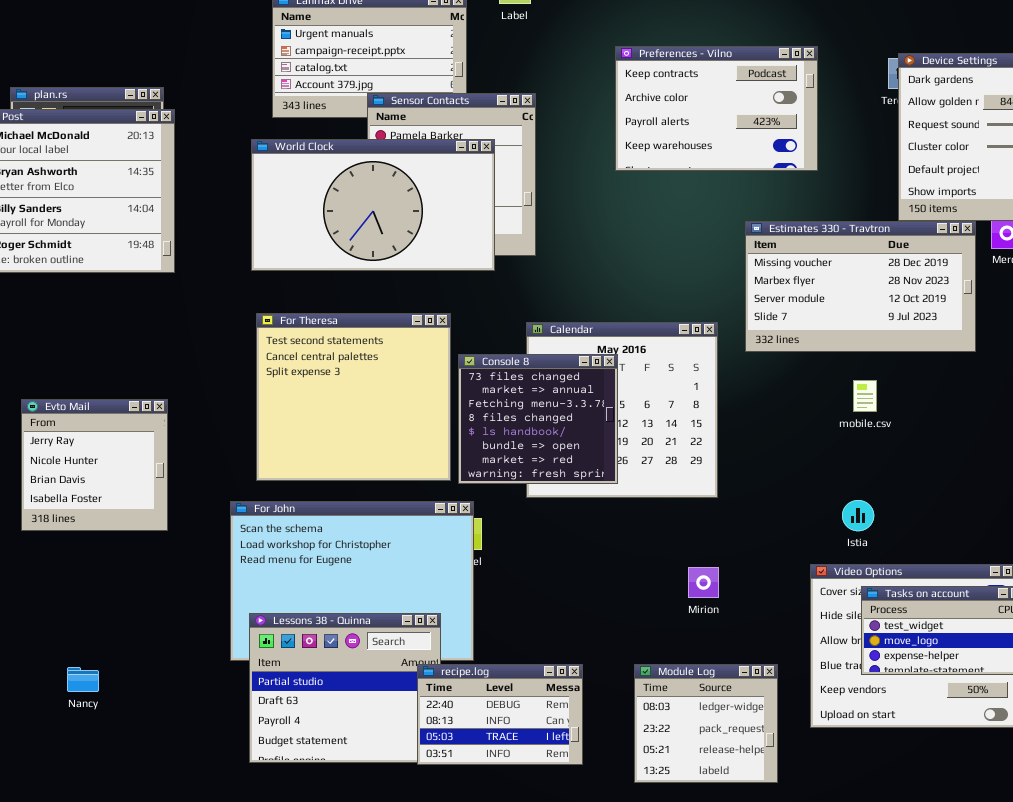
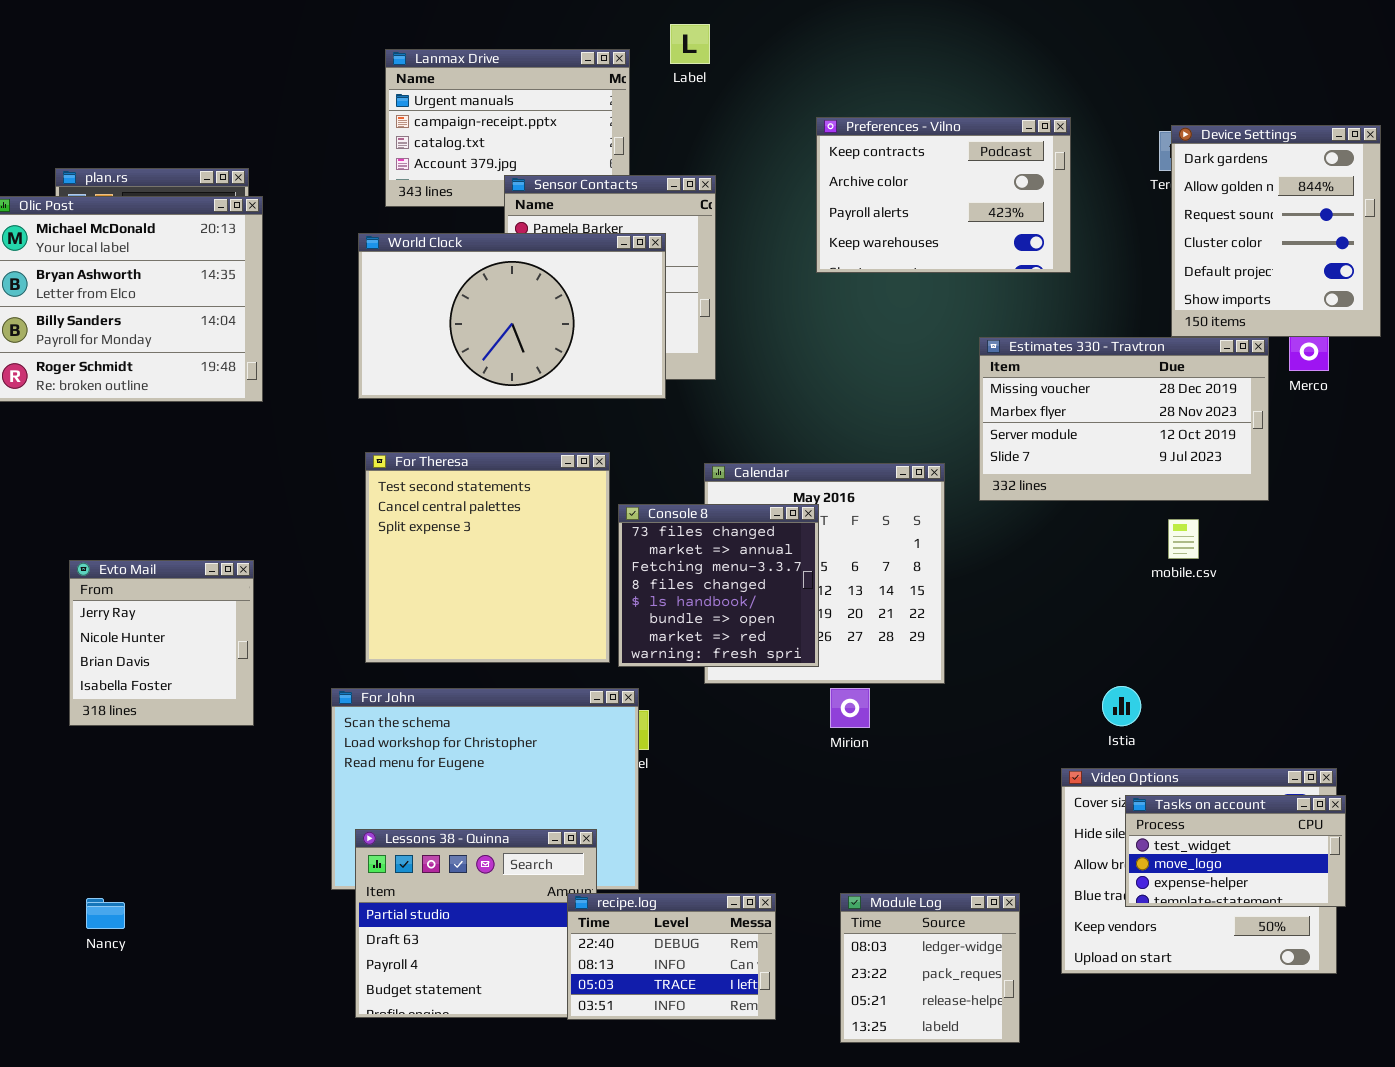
mobile.csv: [853,380,877,412] -> [1168,519,1199,559], moved
Mirion: [688,567,719,598] -> [830,688,870,728], moved
Nancy: [67,667,99,692] -> [86,898,125,929], moved

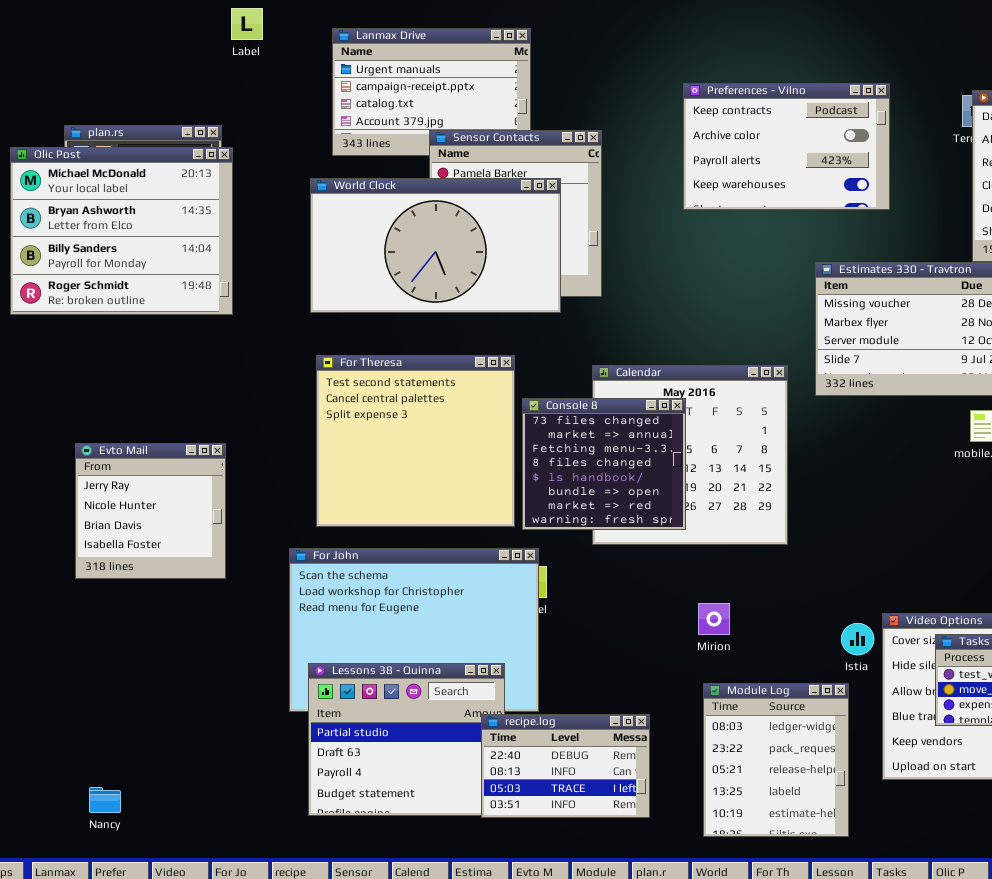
Label: [670,24,710,64] -> [231,8,263,40], moved
Istia: [1102,686,1141,726] -> [841,623,874,655], moved
Mirion: [830,688,870,728] -> [698,603,730,635], moved
Module Log: [840,893,1020,1043] -> [703,683,849,837], resized
Nancy: [86,898,125,929] -> [89,787,121,813], moved

